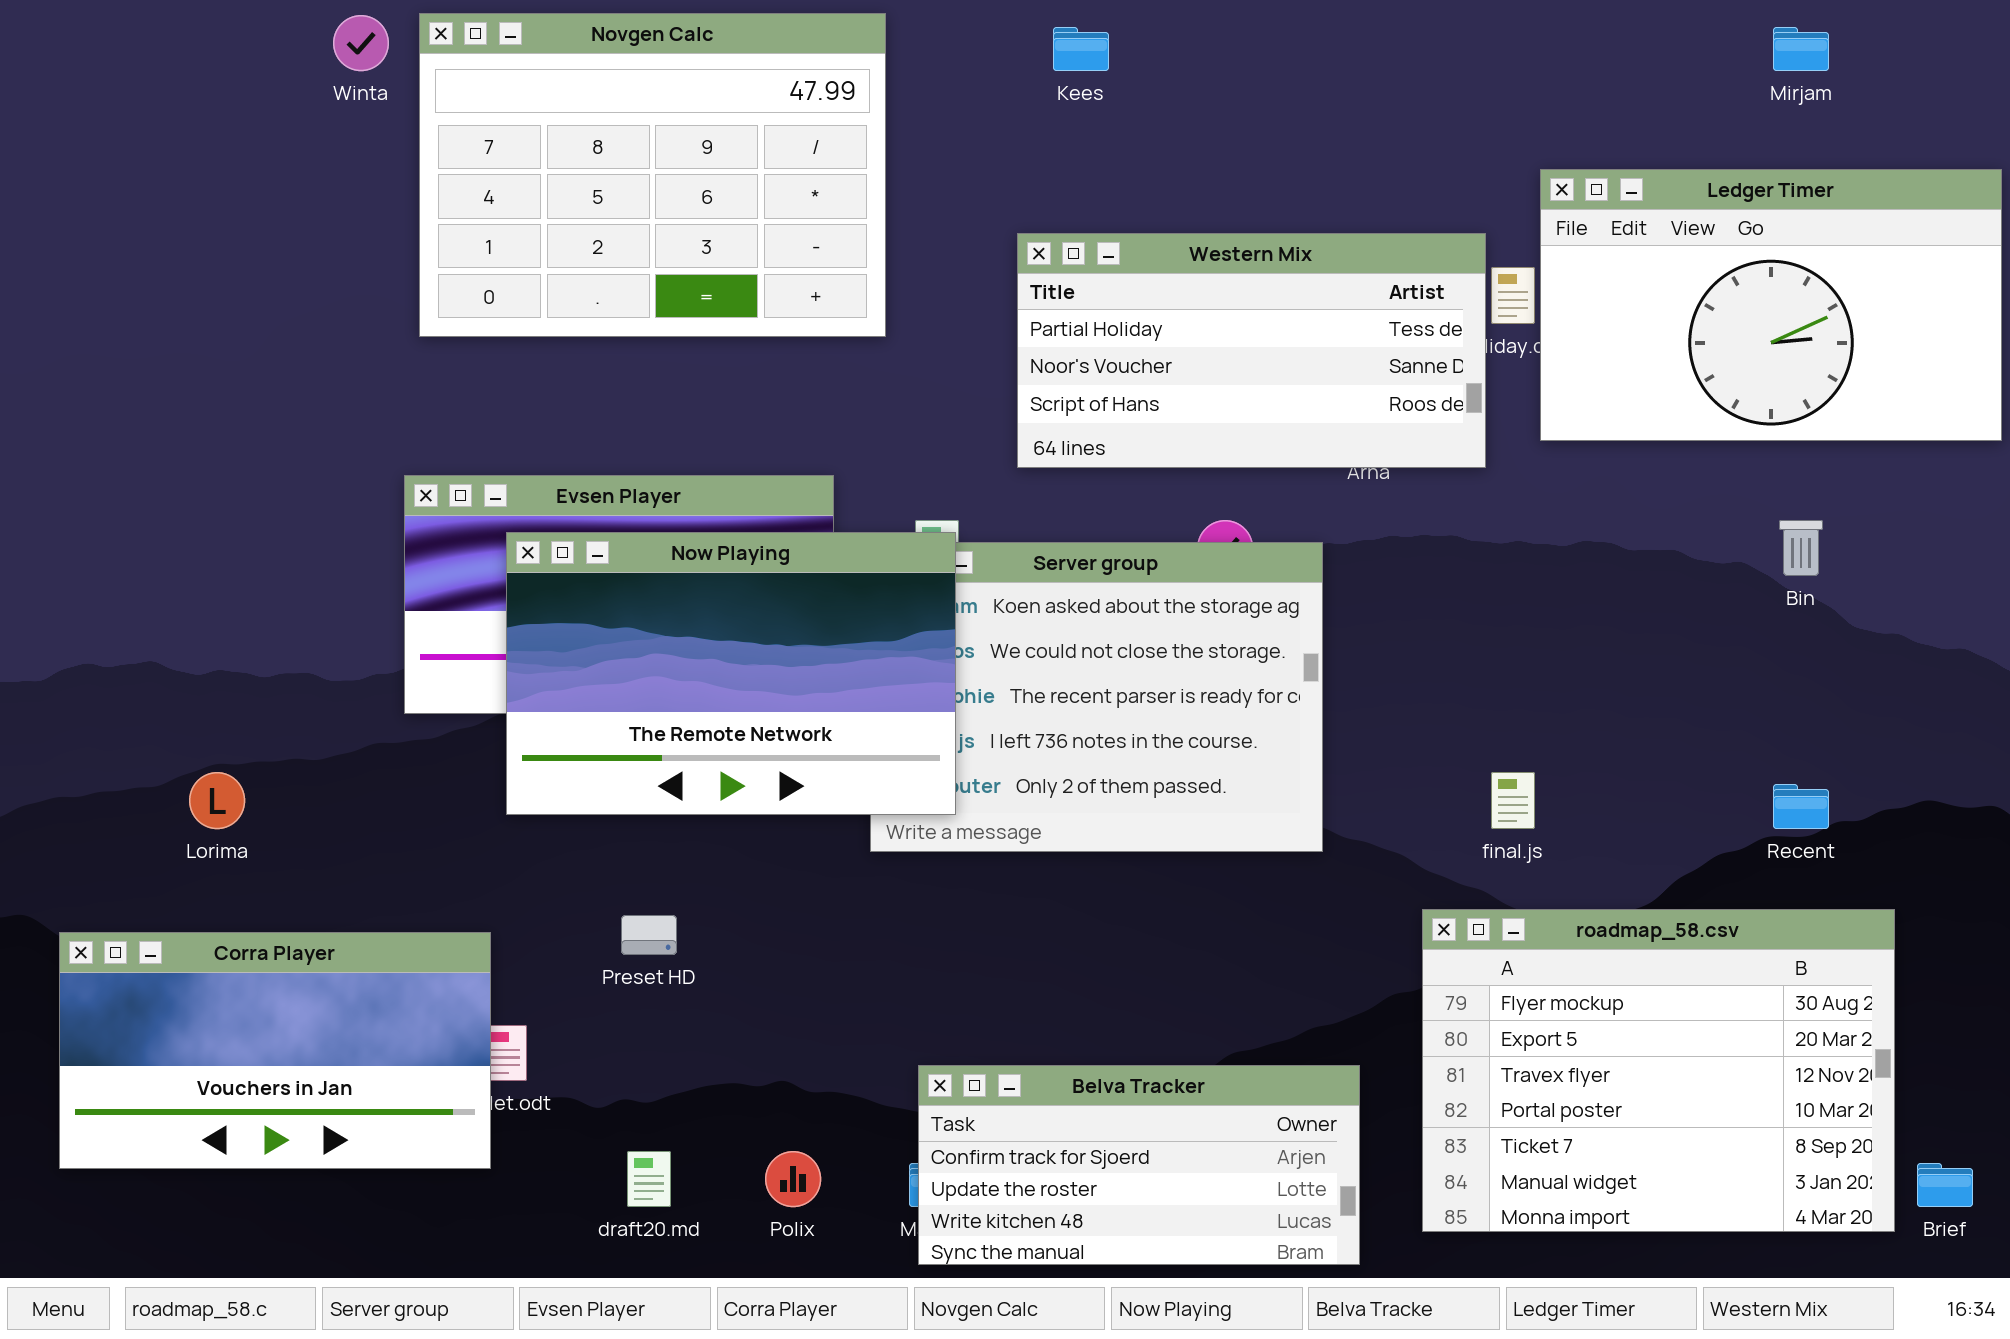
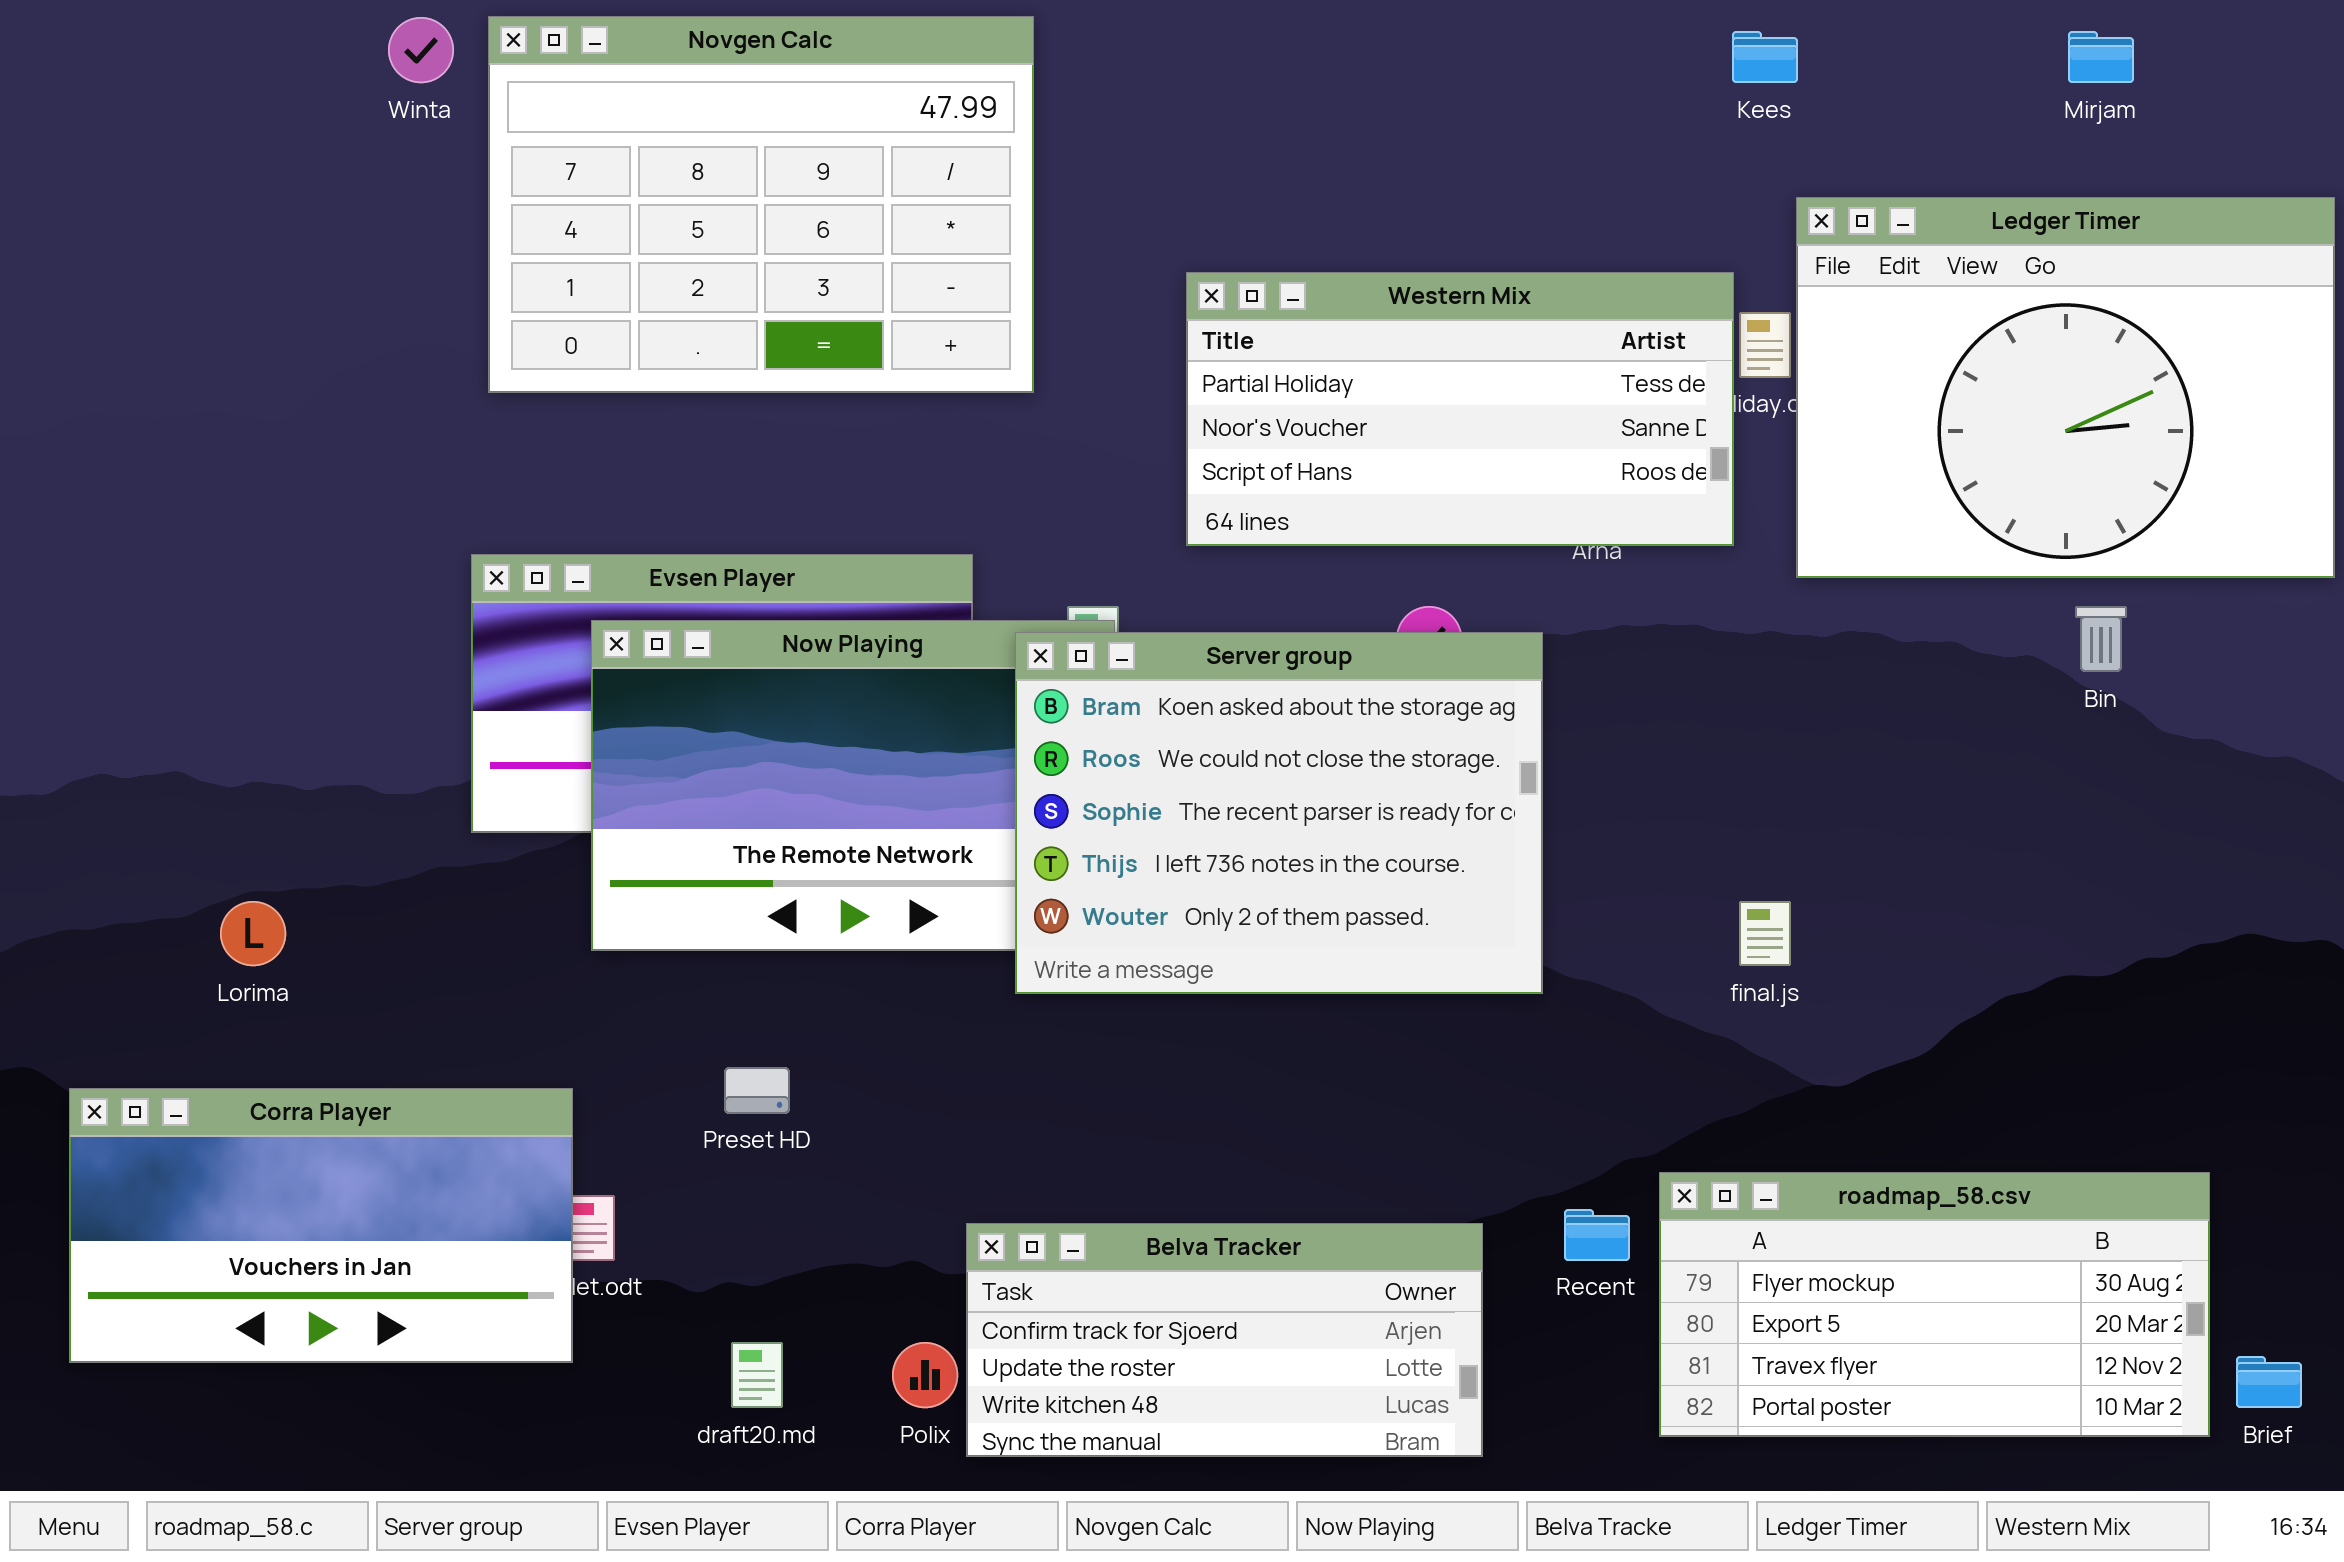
Kees: [1053,27,1109,71] -> [1732,31,1798,83], moved
Ledger Timer: [1540,169,2002,441] -> [1796,197,2335,578], resized
Server group: [870,542,1323,852] -> [1015,632,1543,994], raised
Recent: [1773,784,1829,829] -> [1564,1209,1630,1261], moved
roadmap_58.csv: [1422,909,1895,1232] -> [1659,1172,2210,1437], resized
Belva Tracker: [918,1065,1360,1265] -> [966,1223,1483,1457], moved

